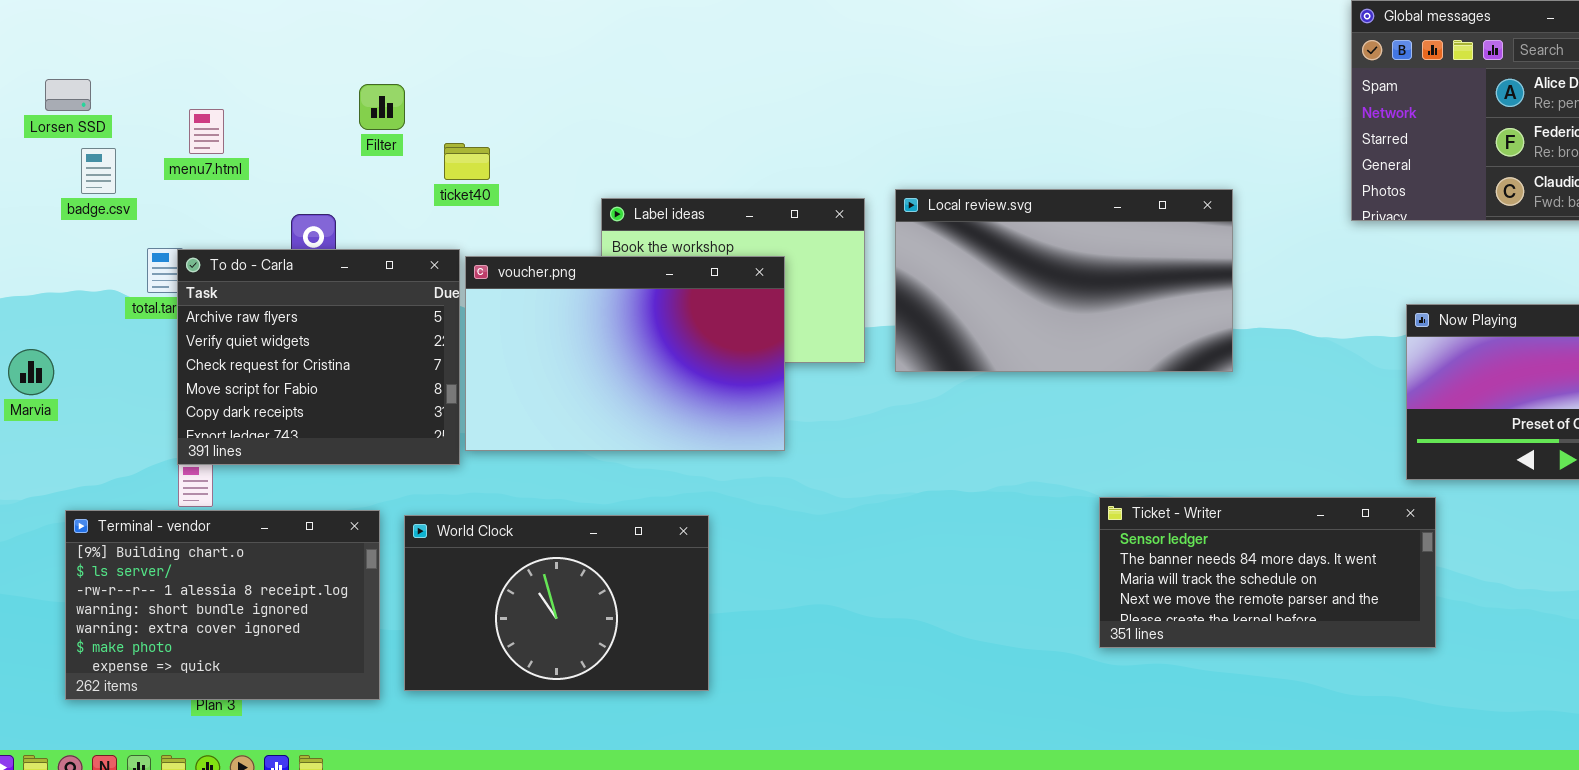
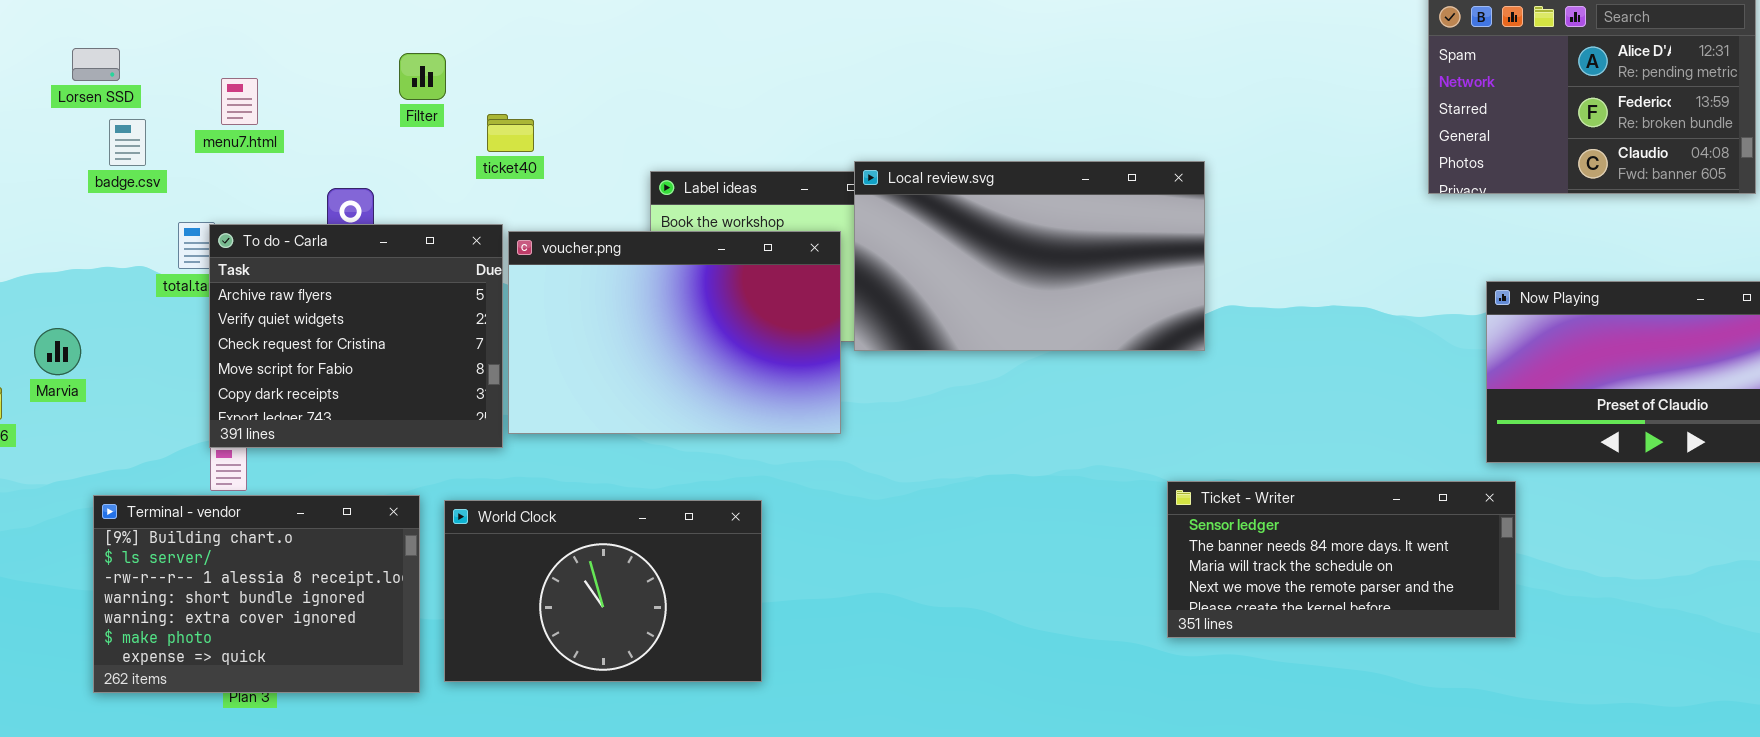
Local review.svg: [895,189,1233,372] -> [854,161,1205,351], moved

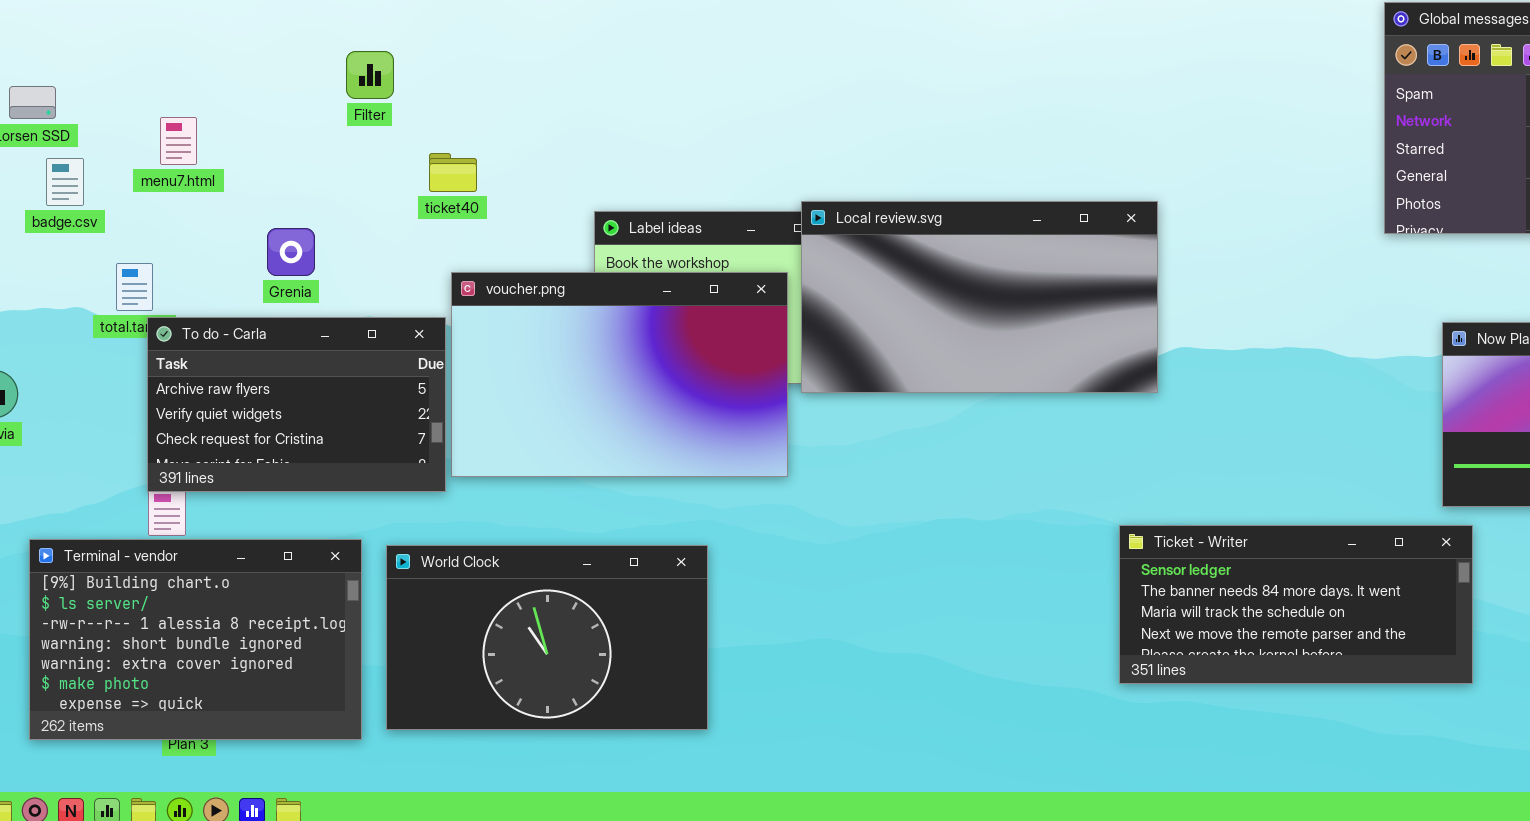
Filter: [399,53,446,100] -> [346,51,394,99], moved
To do - Carla: [209,224,503,448] -> [147,317,446,492], resized

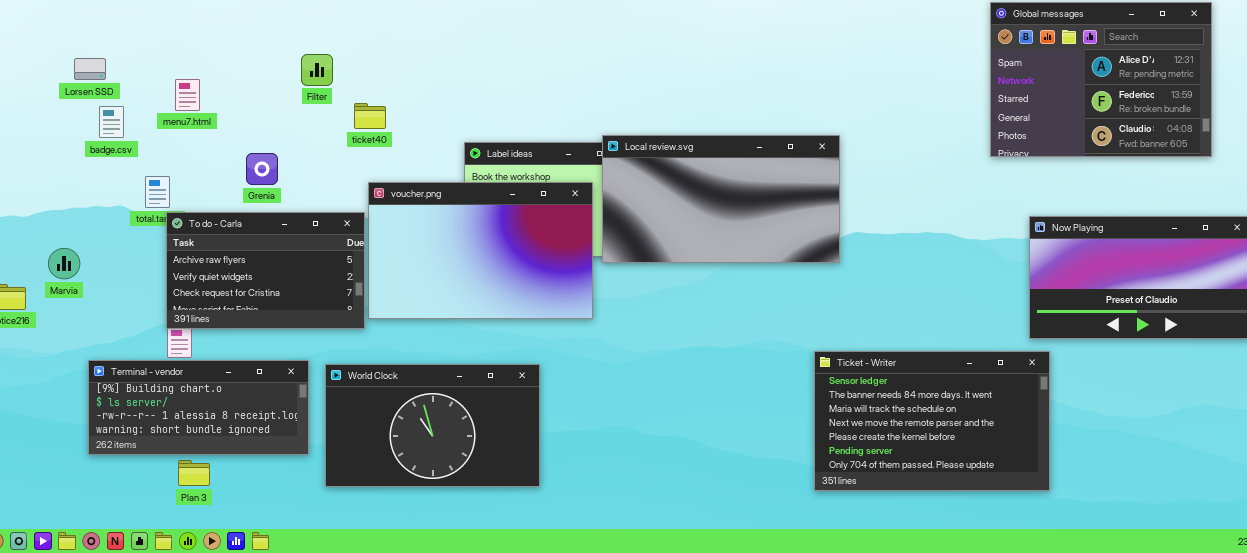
Filter: [346,51,394,99] -> [301,54,333,86], moved
Ticket - Writer: [1119,525,1473,684] -> [814,351,1050,491], resized
Terminal - vendor: [29,539,362,740] -> [88,360,309,455], resized

